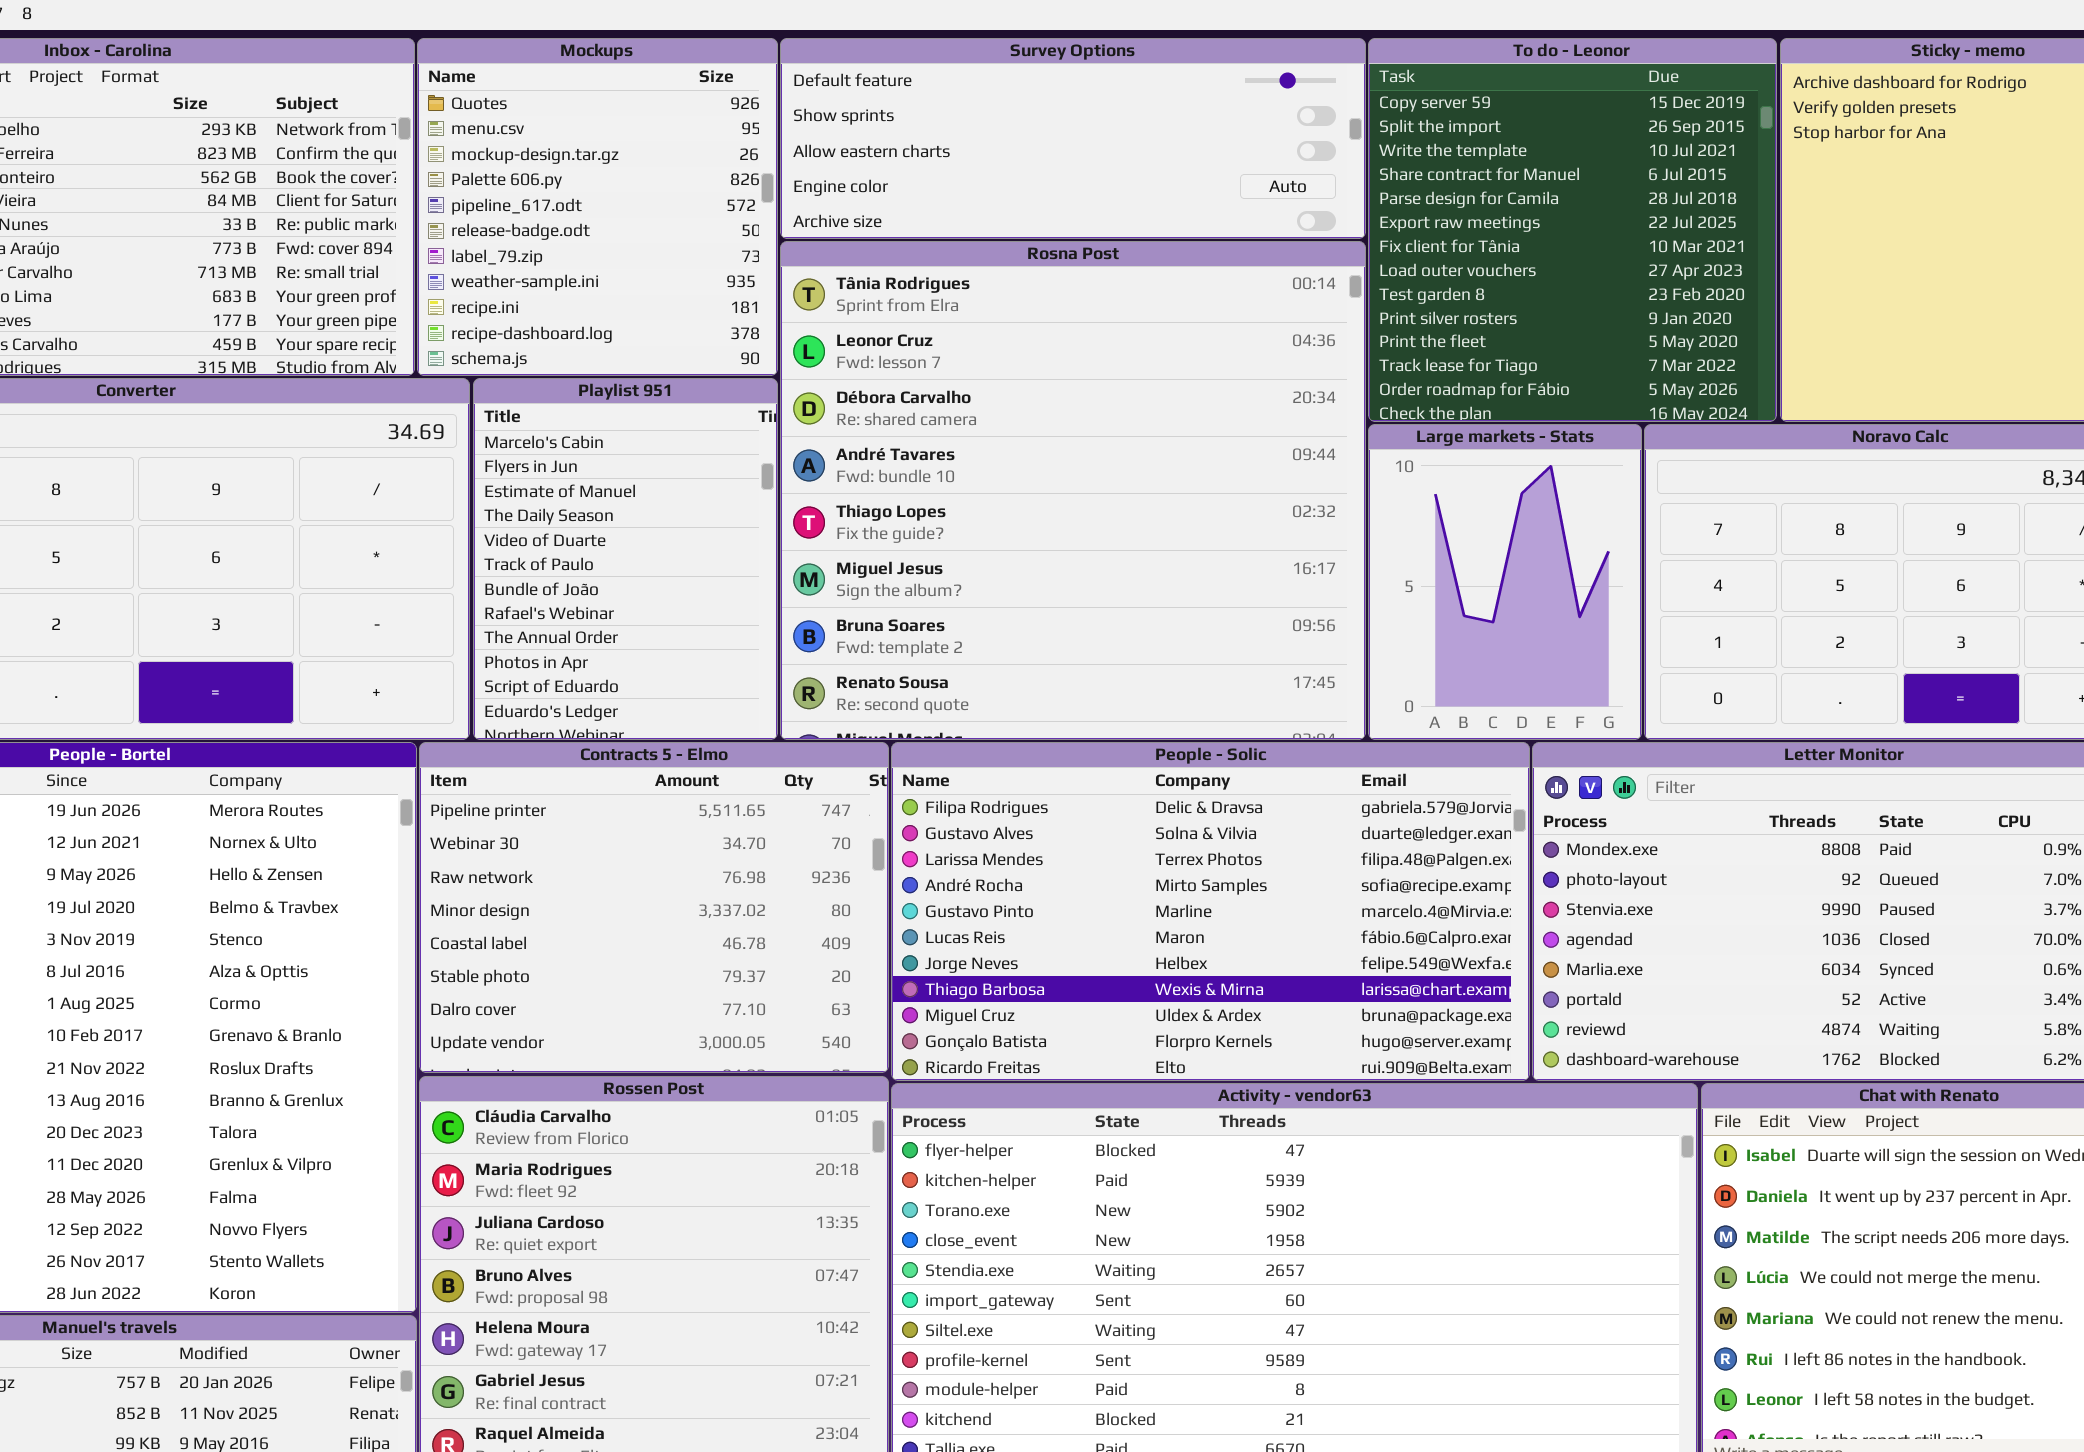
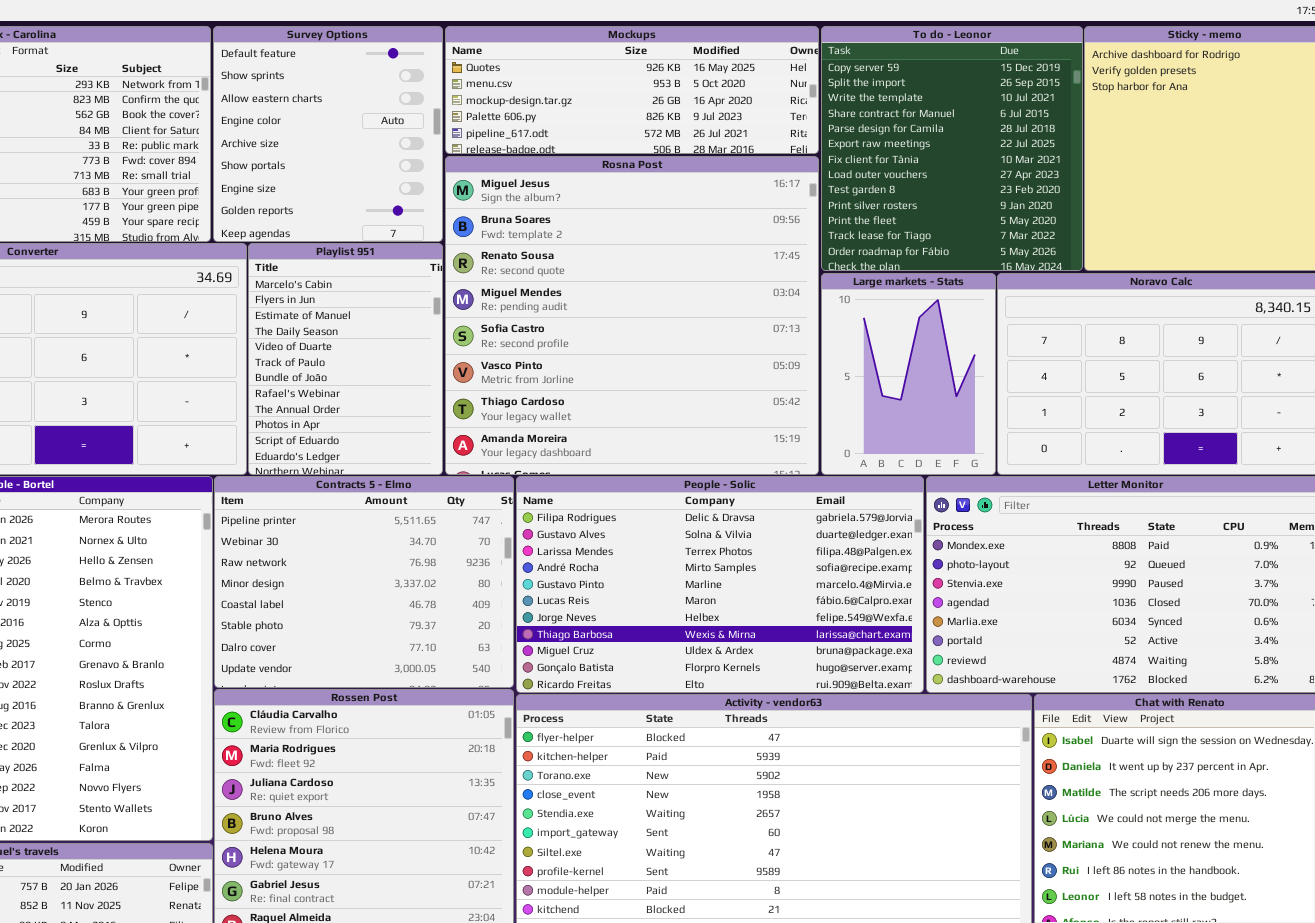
Mockups: [417,38,778,376] -> [445,26,819,154], moved, resized
Survey Options: [780,38,1366,239] -> [213,26,443,242], moved, resized
Rosna Post: [780,241,1366,740] -> [445,156,819,475], scrolled down 5 rows

